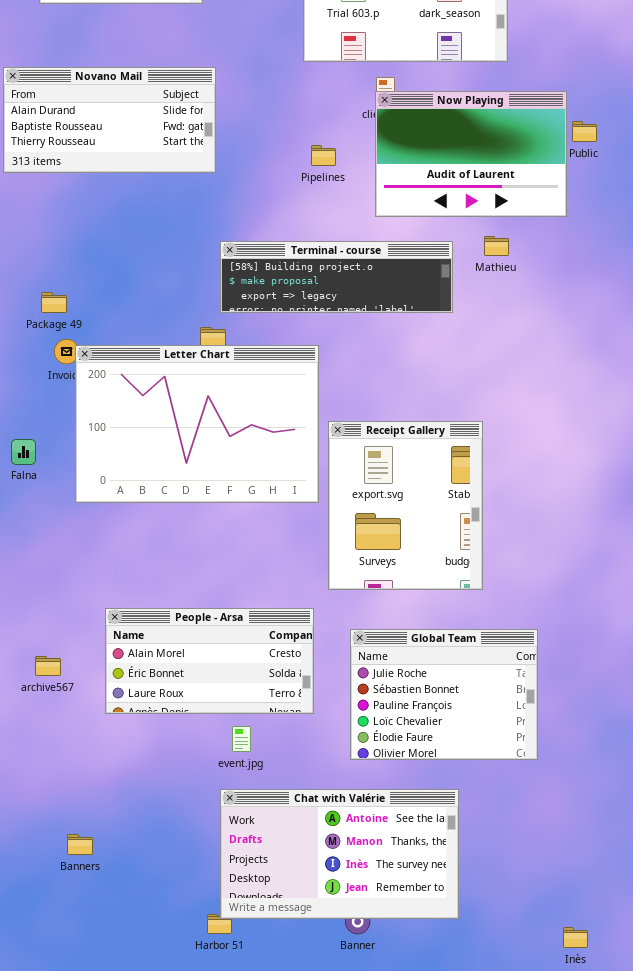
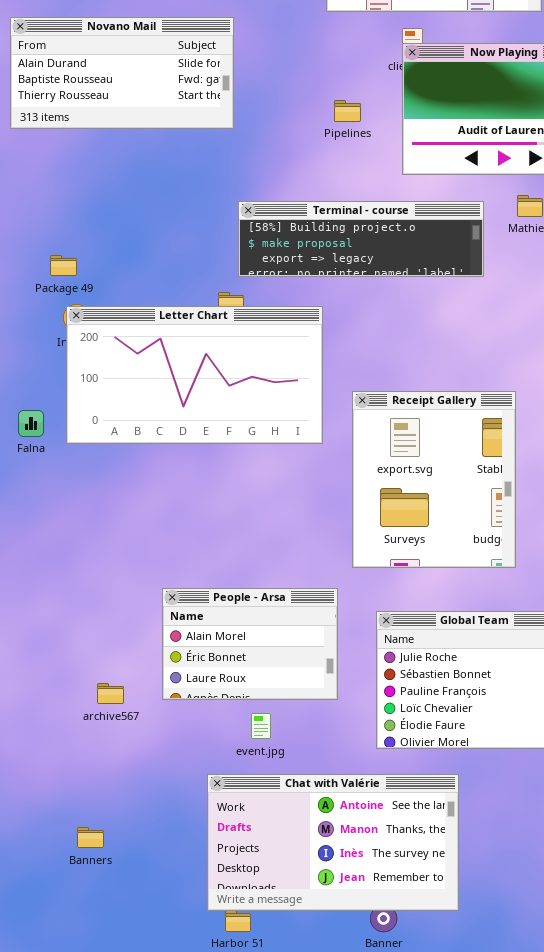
Letter Chart: [75,345,319,503] -> [66,306,323,444], moved, resized
People - Arsa: [105,608,314,714] -> [162,588,338,700], resized
archive567: [35,656,61,676] -> [97,683,124,704], moved
Chat with Valérie: [220,789,459,919] -> [207,774,459,911], moved

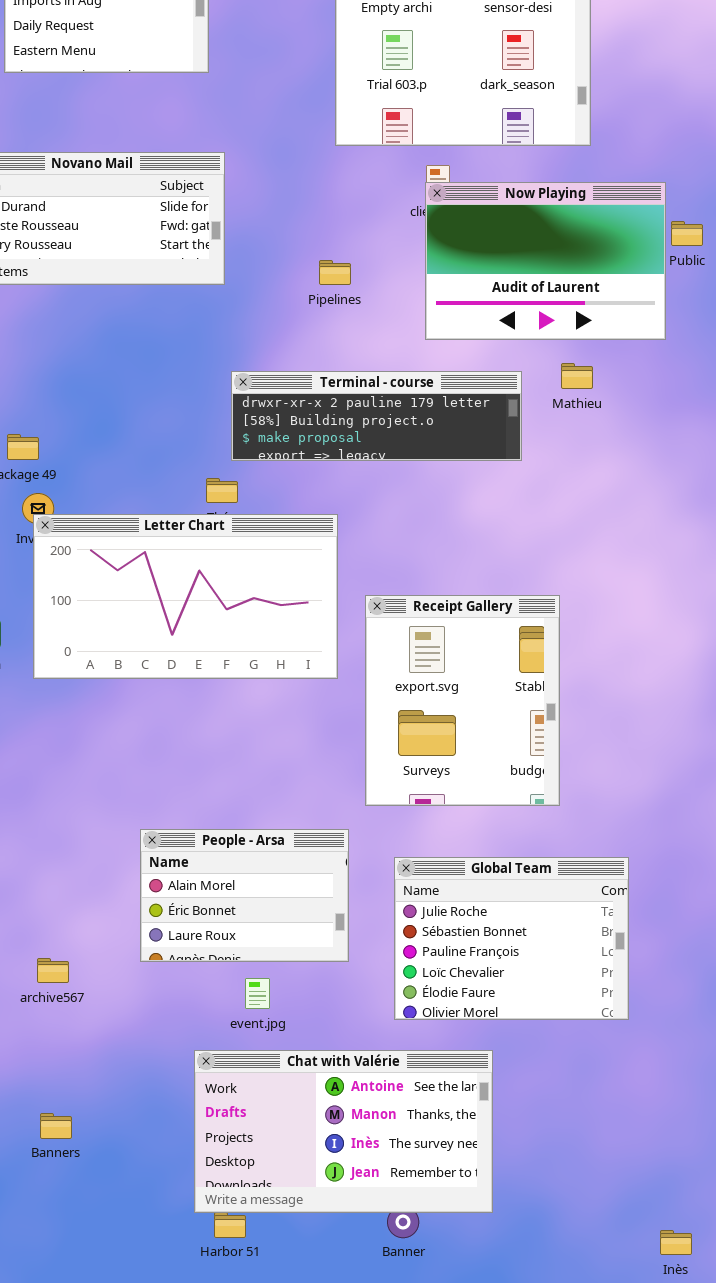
Pipelines: [334,100,361,122] -> [319,260,351,285], moved
Terminal - course: [238,201,484,277] -> [231,371,522,461], scrolled up 1 row
Letter Chart: [66,306,323,444] -> [33,514,338,679], moved
archive567: [97,683,124,704] -> [37,958,69,983], moved

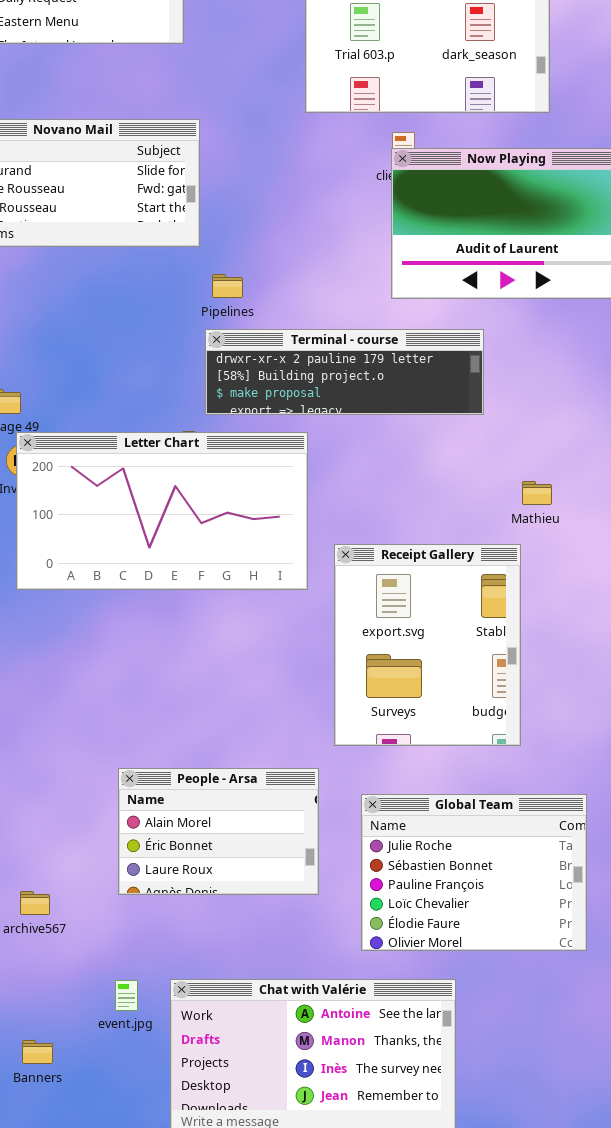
Pipelines: [319,260,351,285] -> [212,274,243,298], moved
Mathieu: [561,363,593,389] -> [522,481,552,505], moved
Letter Chart: [33,514,338,679] -> [16,432,308,590], moved
event.jpg: [245,978,270,1009] -> [115,980,138,1011], moved

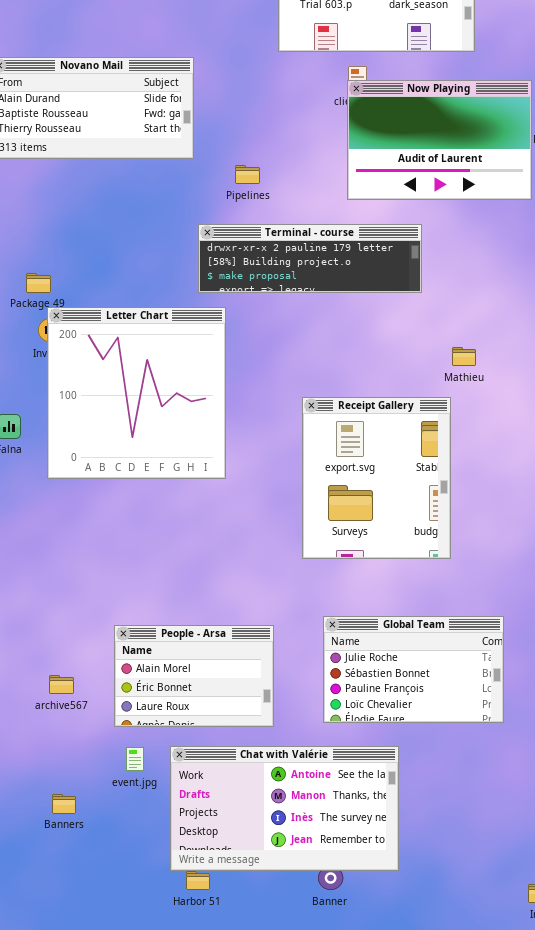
Pipelines: [212,274,243,298] -> [235,165,260,184], moved
Letter Chart: [16,432,308,590] -> [47,307,226,479], resized
People - Arsa: [118,768,319,895] -> [114,625,274,727], moved
Global Team: [361,794,587,951] -> [323,616,504,723], resized

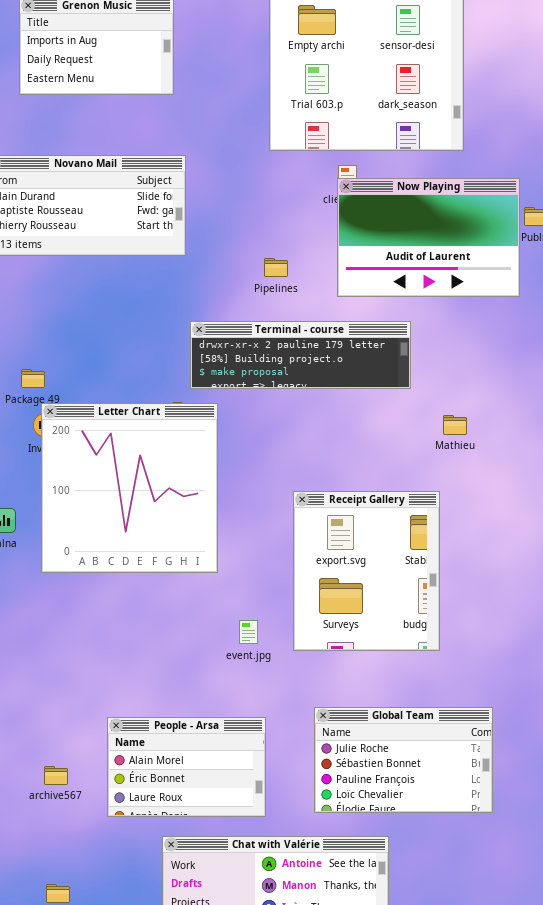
Pipelines: [235,165,260,184] -> [264,258,288,277], moved
Mathieu: [452,347,476,366] -> [443,415,467,435], moved
event.jpg: [126,747,144,771] -> [239,620,258,644], moved

